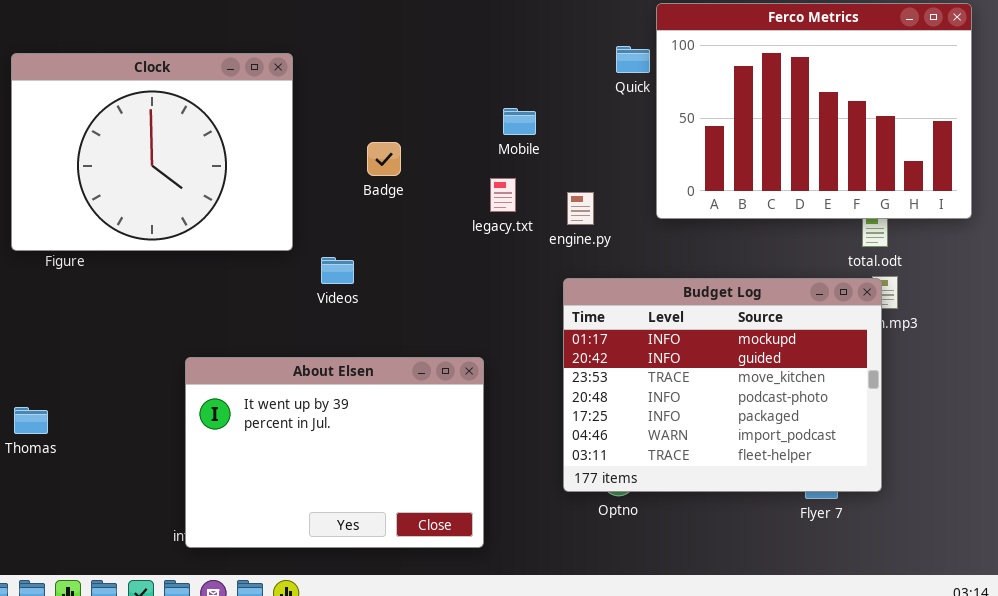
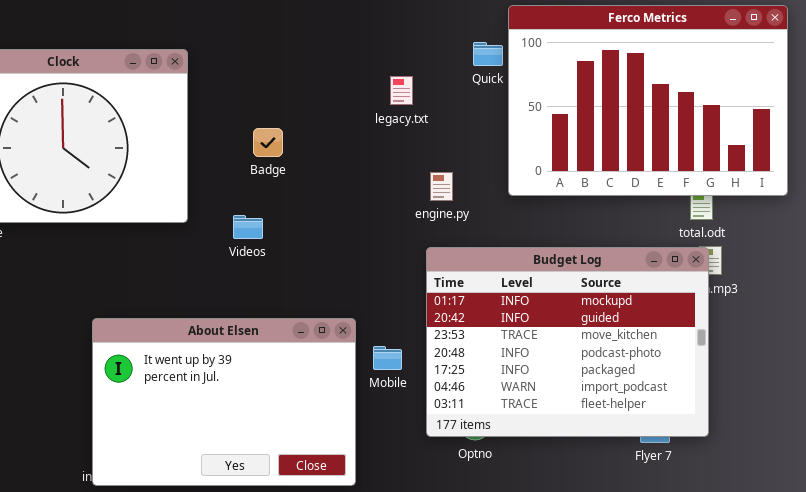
Mobile: [503,108,536,135] -> [373,346,402,370], moved
legacy.txt: [490,178,516,212] -> [390,76,413,105], moved
Videos: [321,257,354,284] -> [233,215,263,239], moved

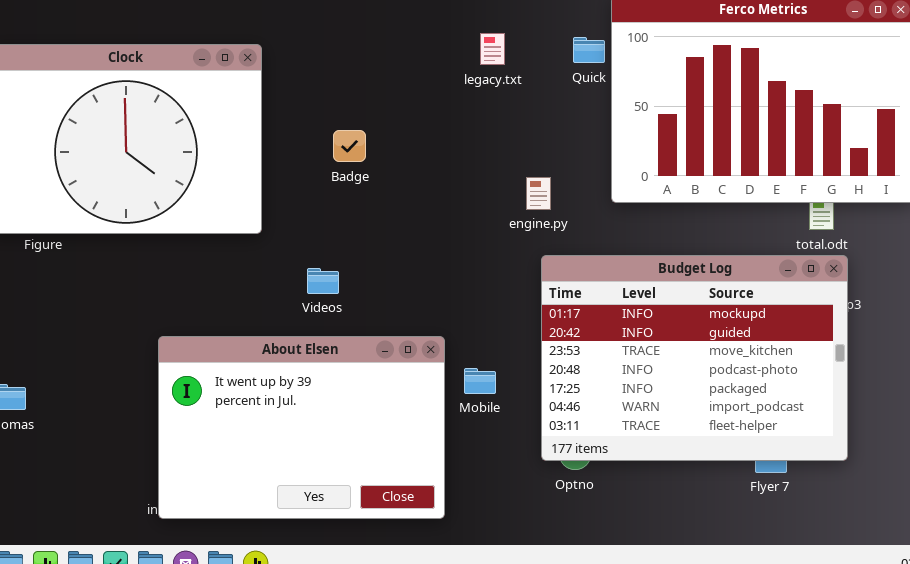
legacy.txt: [390,76,413,105] -> [480,33,505,65], moved
Videos: [233,215,263,239] -> [307,268,339,294], moved
Budget Log: [426,247,709,437] -> [541,255,848,461], moved

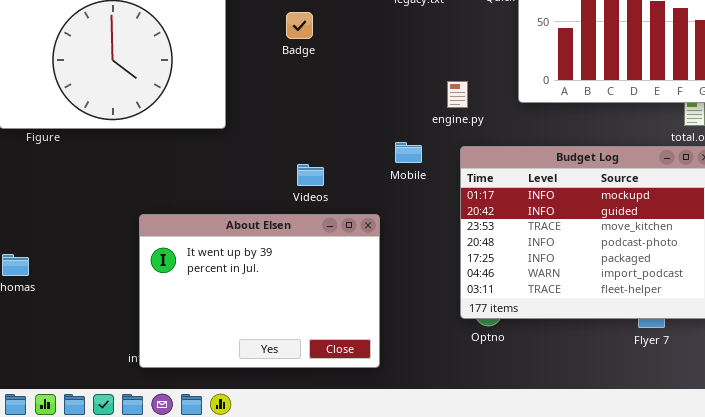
Badge: [333,130,366,162] -> [286,12,313,39], moved
Videos: [307,268,339,294] -> [297,164,324,186], moved
Mobile: [464,368,496,394] -> [395,142,422,163], moved

